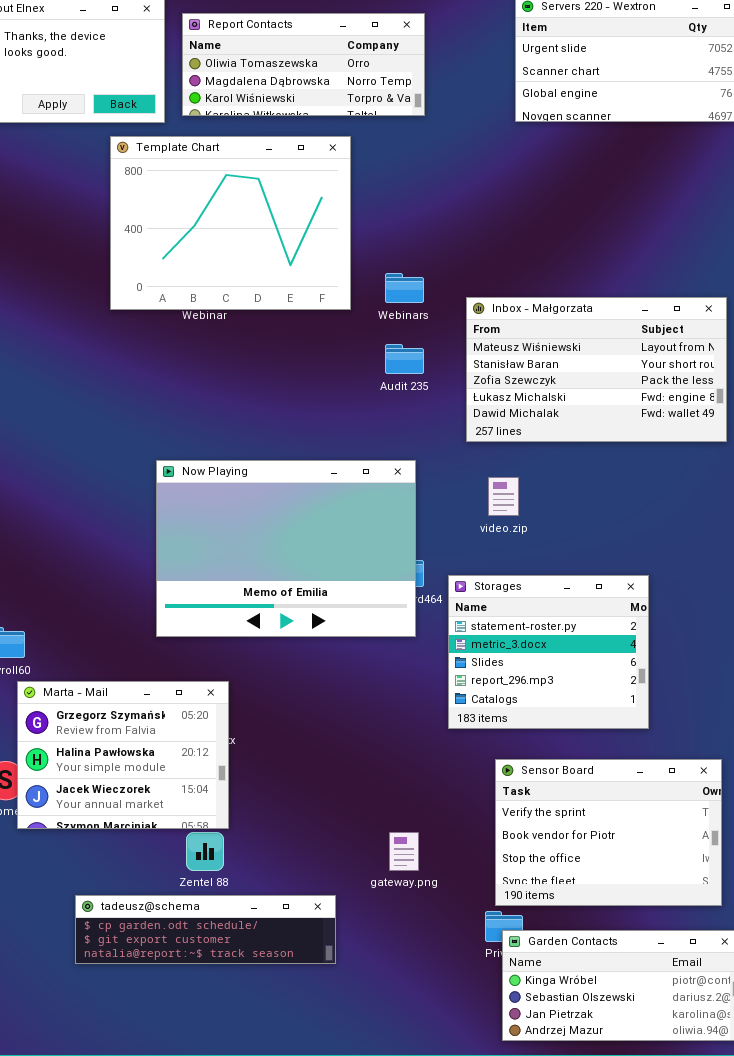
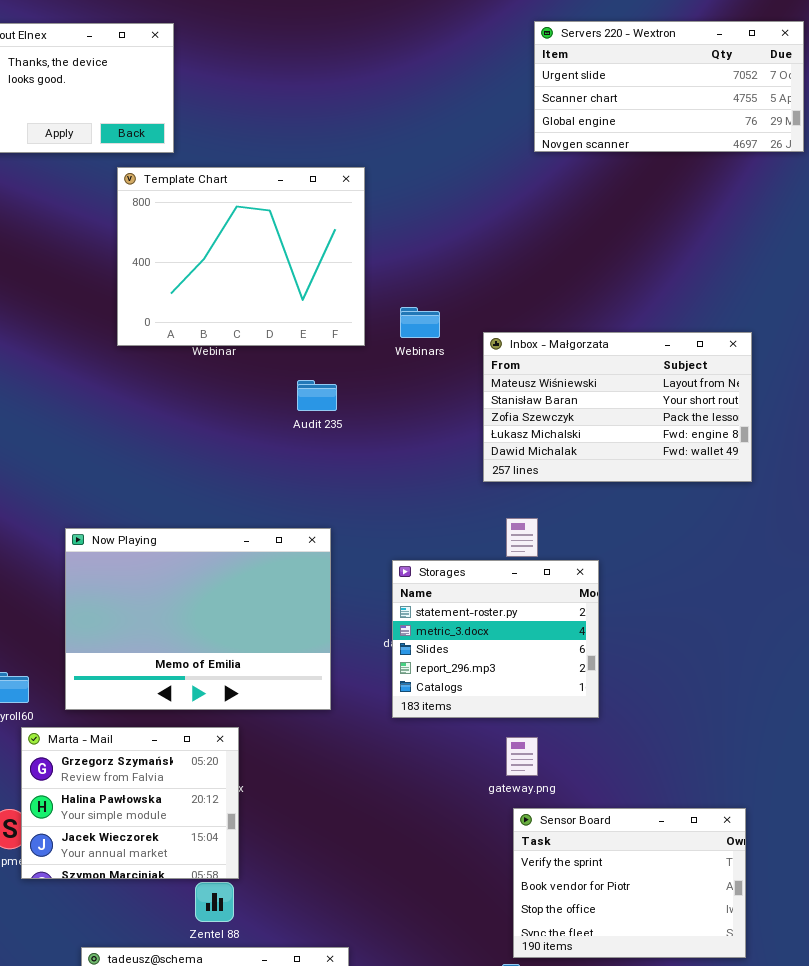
Report Contacts: [182,13,425,116] -> none, closed
Audit 235: [385,344,424,374] -> [297,380,337,411], moved
Now Playing: [156,460,416,637] -> [65,528,331,710], moved
Storages: [448,575,649,729] -> [392,560,599,718], moved
gateway.png: [389,832,419,871] -> [506,737,538,776], moved

